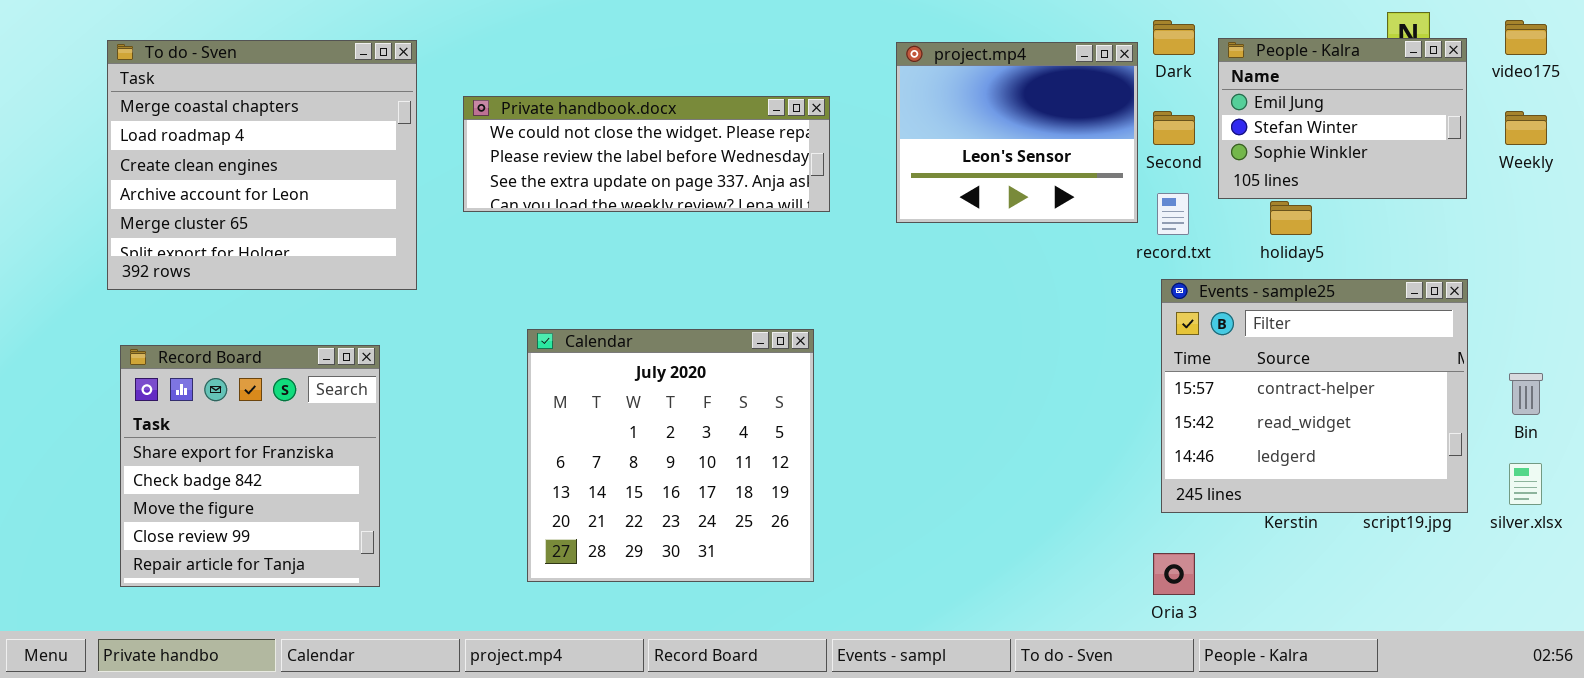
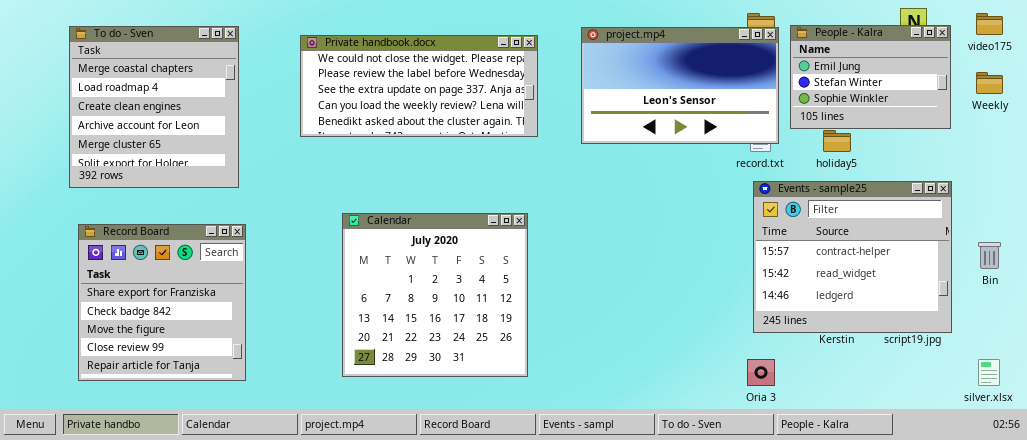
To do - Sven: [107,40,417,290] -> [69,26,239,188], resized
project.mp4: [896,42,1138,223] -> [581,27,779,144], resized
Private handbook.docx: [463,96,830,212] -> [300,35,538,137], resized
silver.xlsx: [1509,463,1542,505] -> [978,359,1000,386], moved

